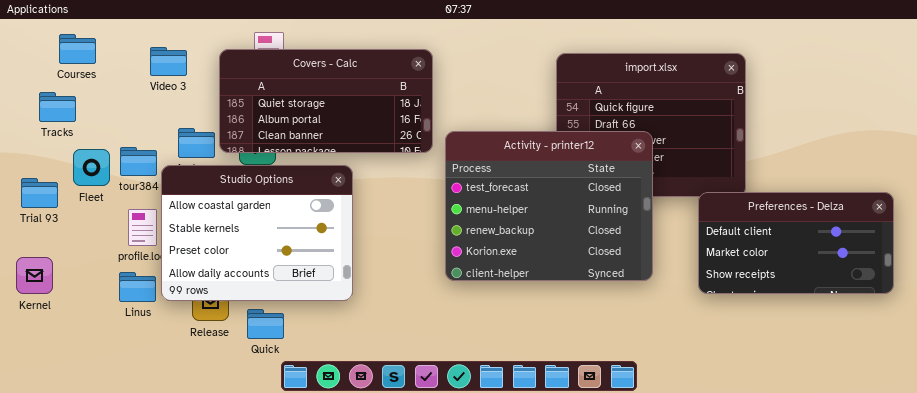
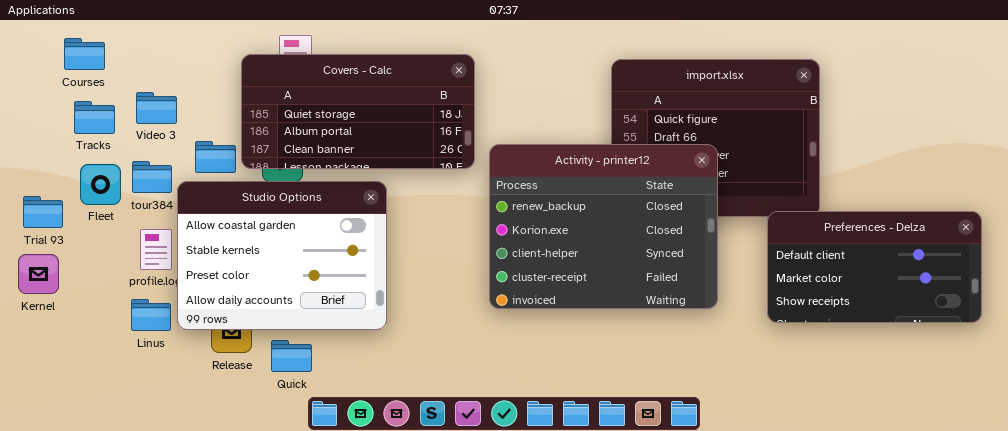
Video 3: [150,47,187,76] -> [136,92,177,124], moved
Tracks: [39,92,76,122] -> [74,101,115,134], moved
Activity - printer12: [445,131,653,281] -> [489,144,718,309], scrolled down 2 rows
Kernel: [16,257,53,294] -> [18,254,59,294], moved

